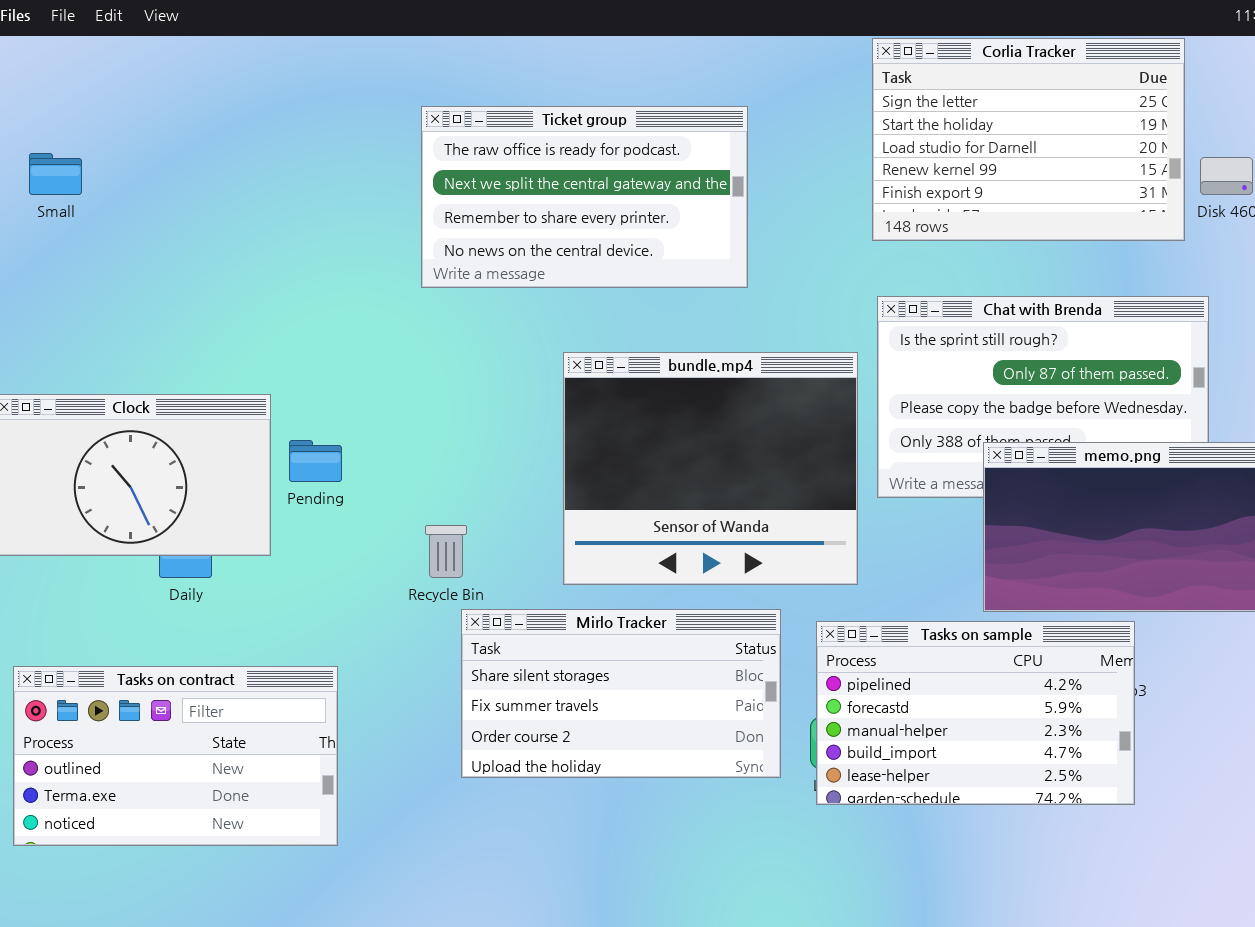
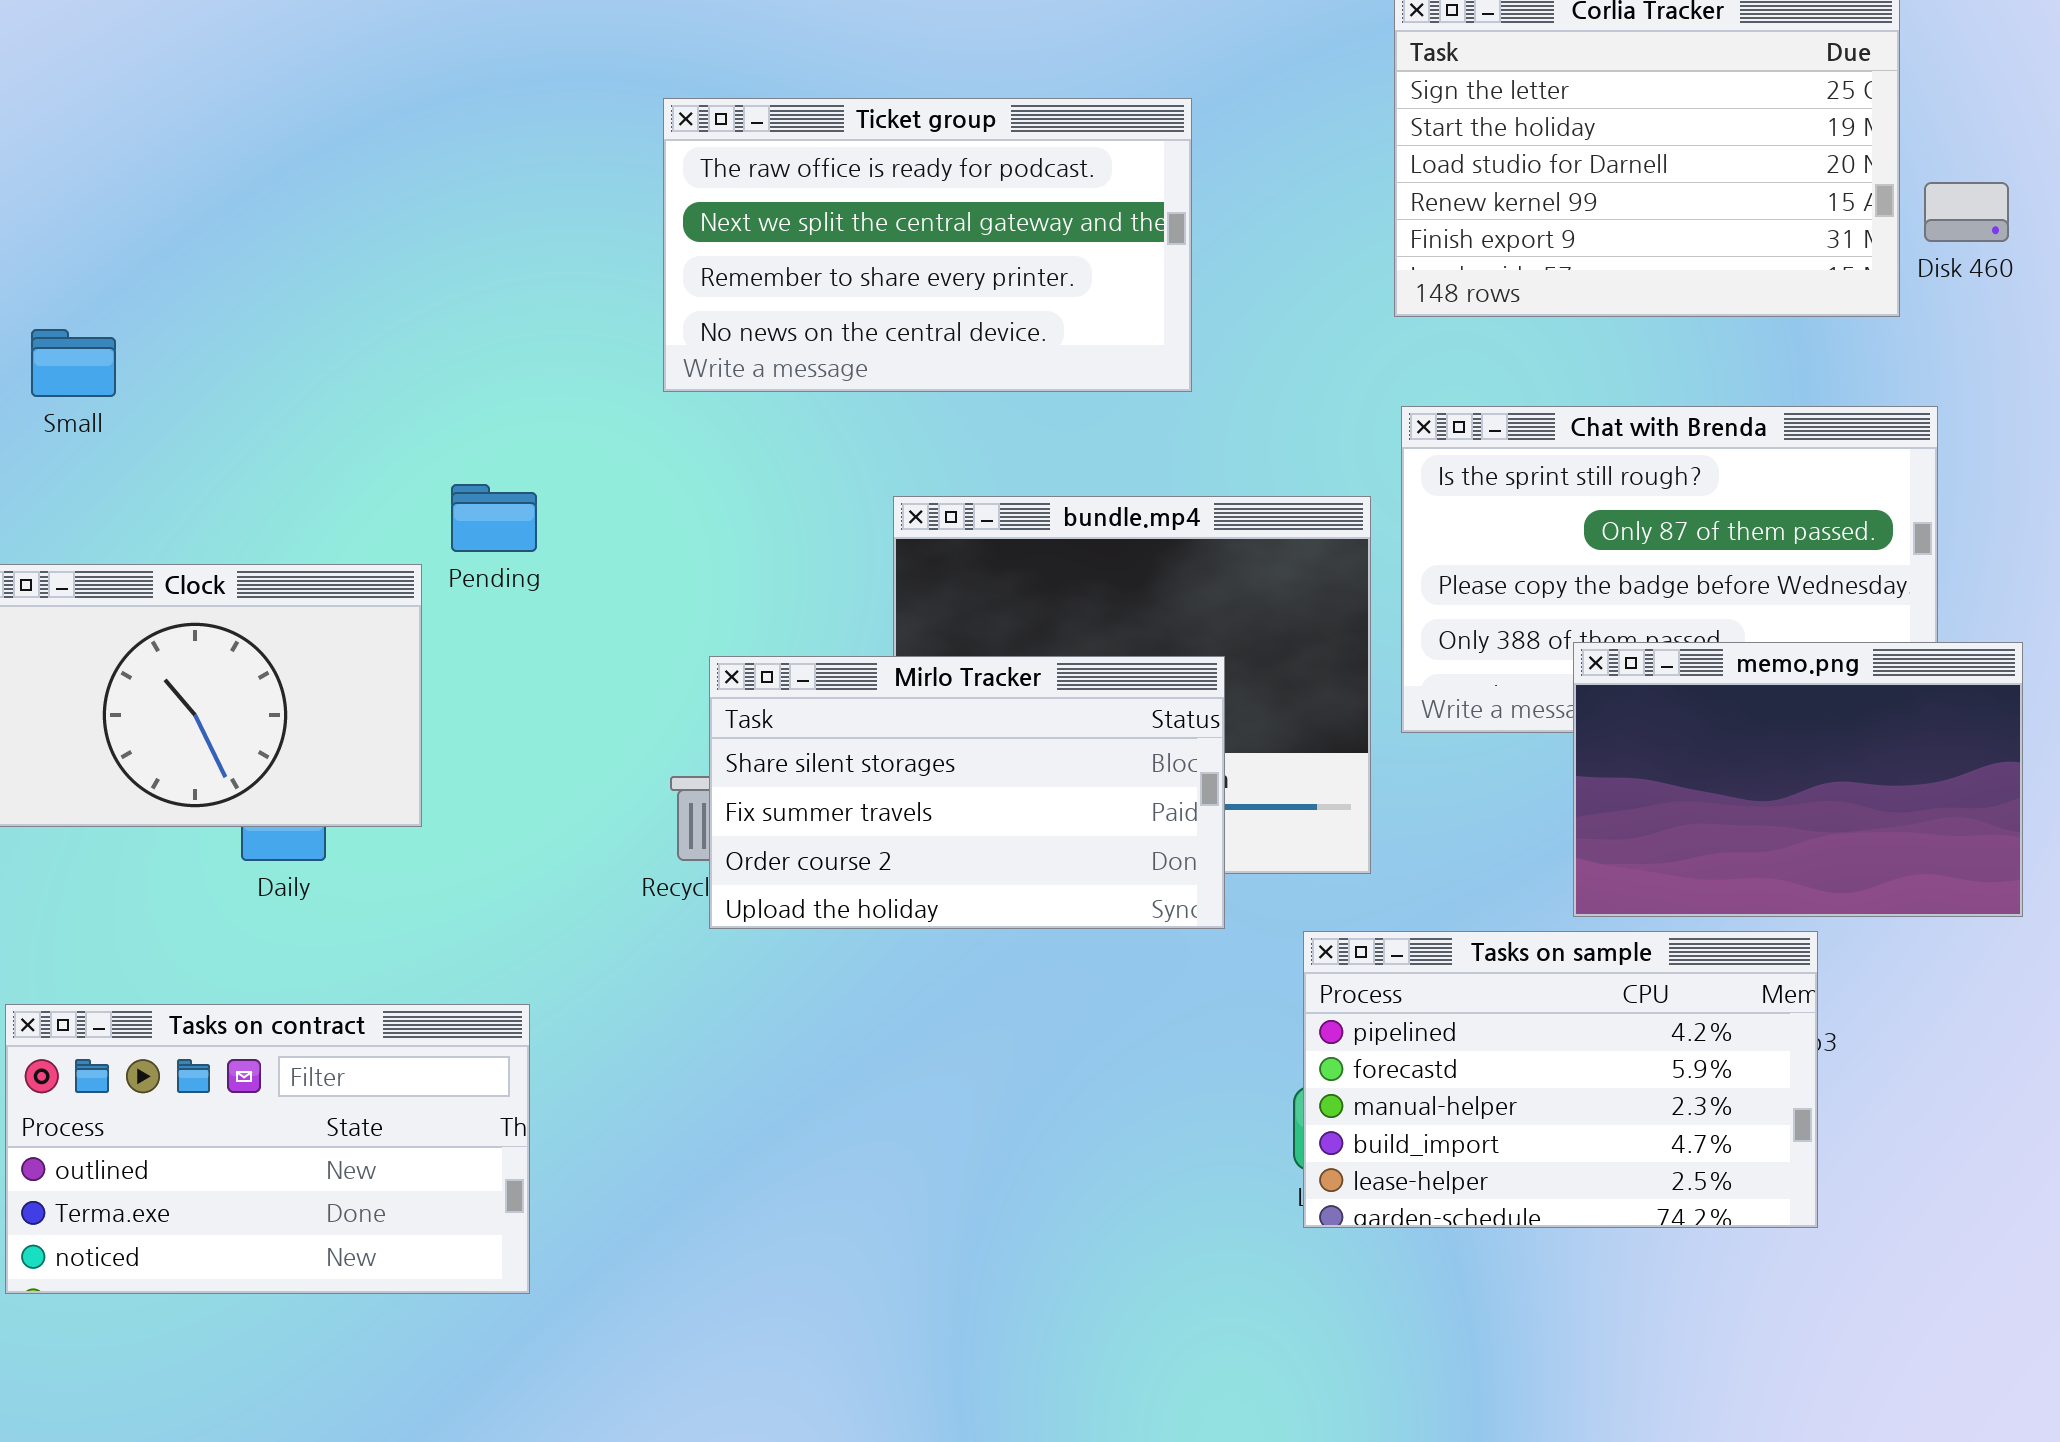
Small: [29,153,82,195] -> [31,329,116,397], moved
Pending: [289,440,342,482] -> [451,484,537,552], moved
Mirlo Tracker: [461,609,781,778] -> [709,656,1225,929], moved

